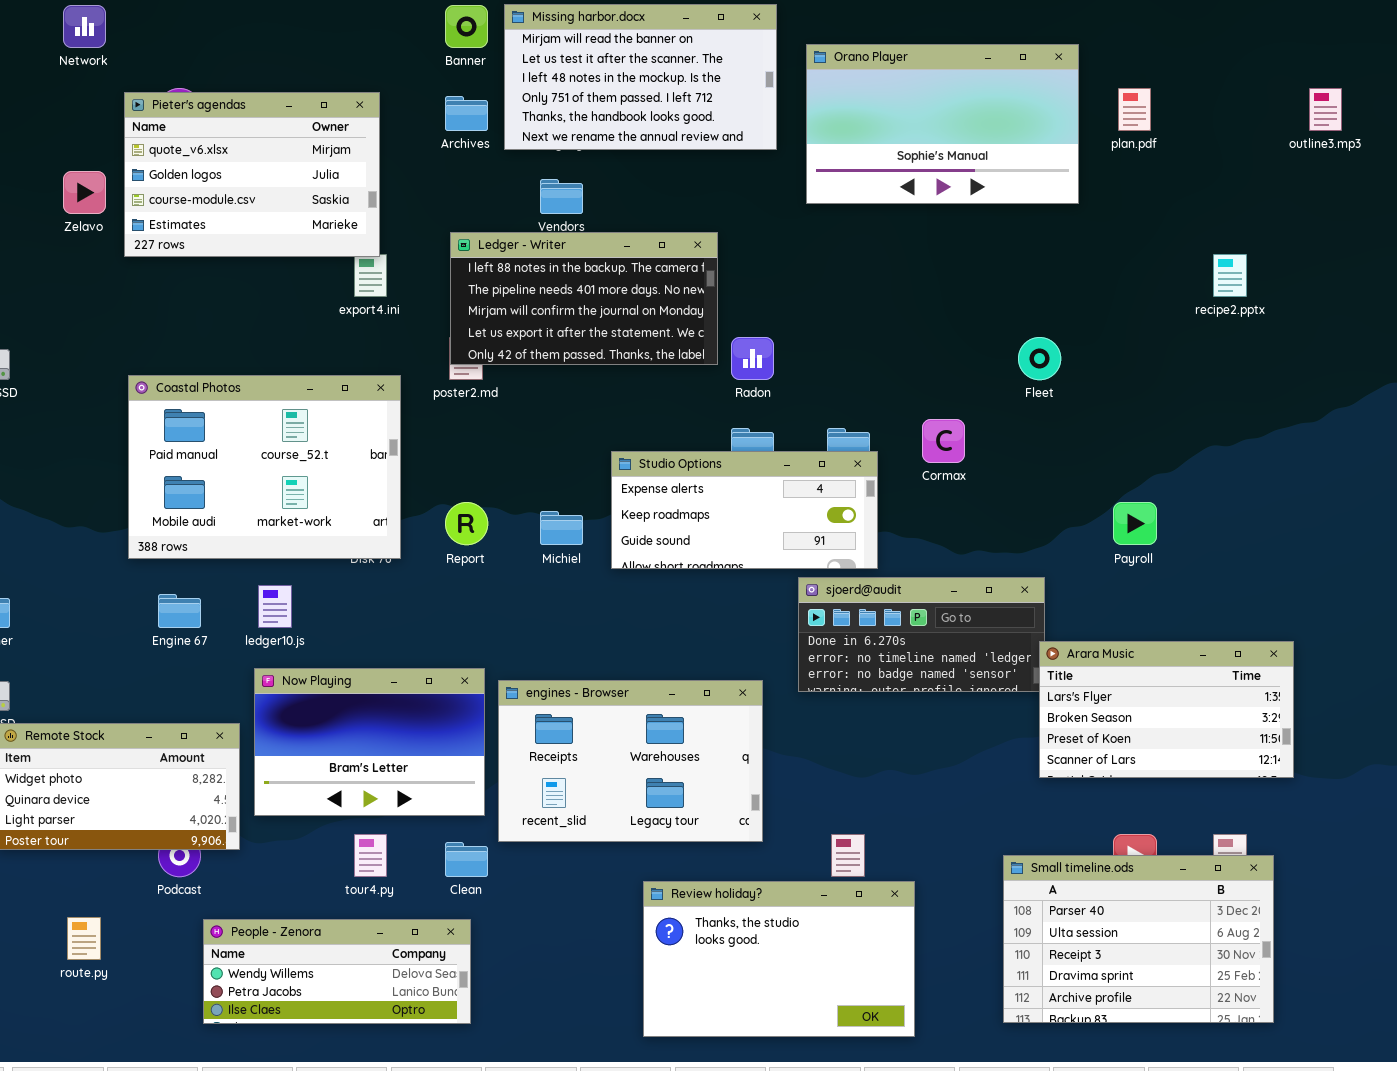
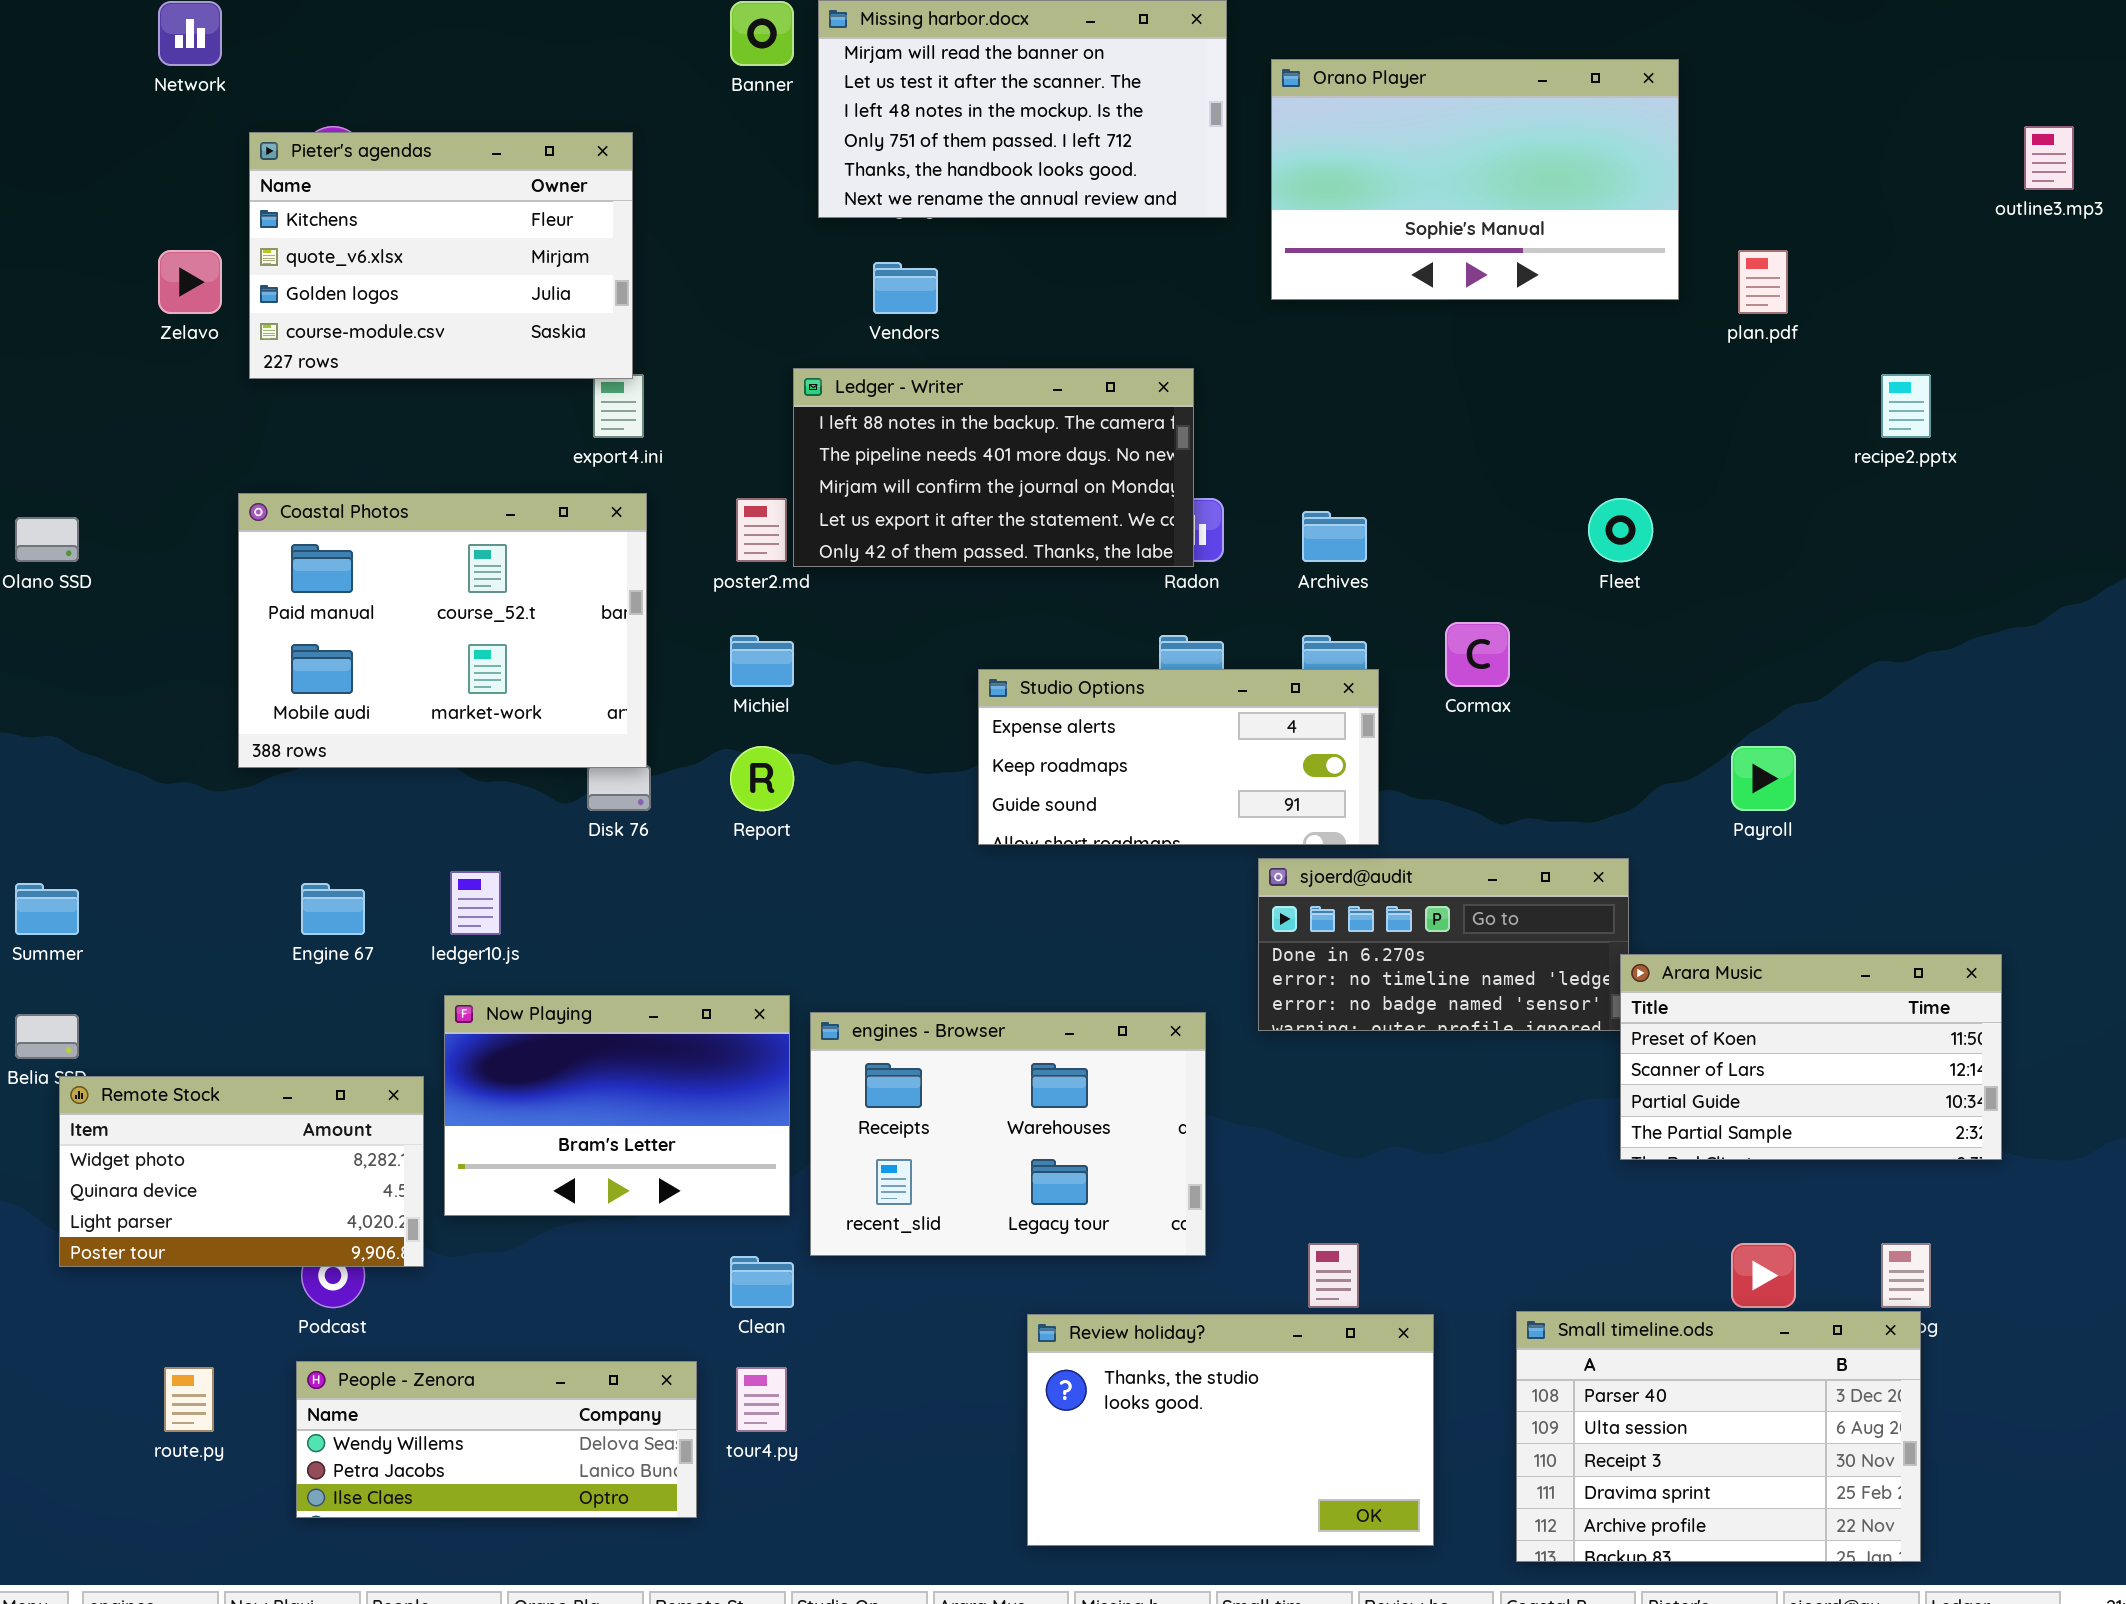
plan.pdf: [1118,88,1151,131] -> [1738,250,1788,314], moved
Pieter's agendas: [124,92,380,257] -> [249,132,633,379], scrolled up 1 row
Archives: [445,96,488,131] -> [1302,511,1367,562], moved
Ledger - Writer: [450,232,718,365] -> [793,368,1194,567], moved
Coastal Photos: [128,375,401,559] -> [238,493,647,768], moved
Michiel: [540,511,583,545] -> [730,635,794,687], moved
Arara Music: [1039,641,1294,778] -> [1620,954,2002,1160], scrolled down 2 rows
tour4.py: [354,834,387,877] -> [736,1367,787,1432], moved
Small timeline.ods: [1003,855,1274,1023] -> [1516,1311,1921,1562], moved
People - Zenora: [203,919,471,1024] -> [296,1361,697,1518], moved

